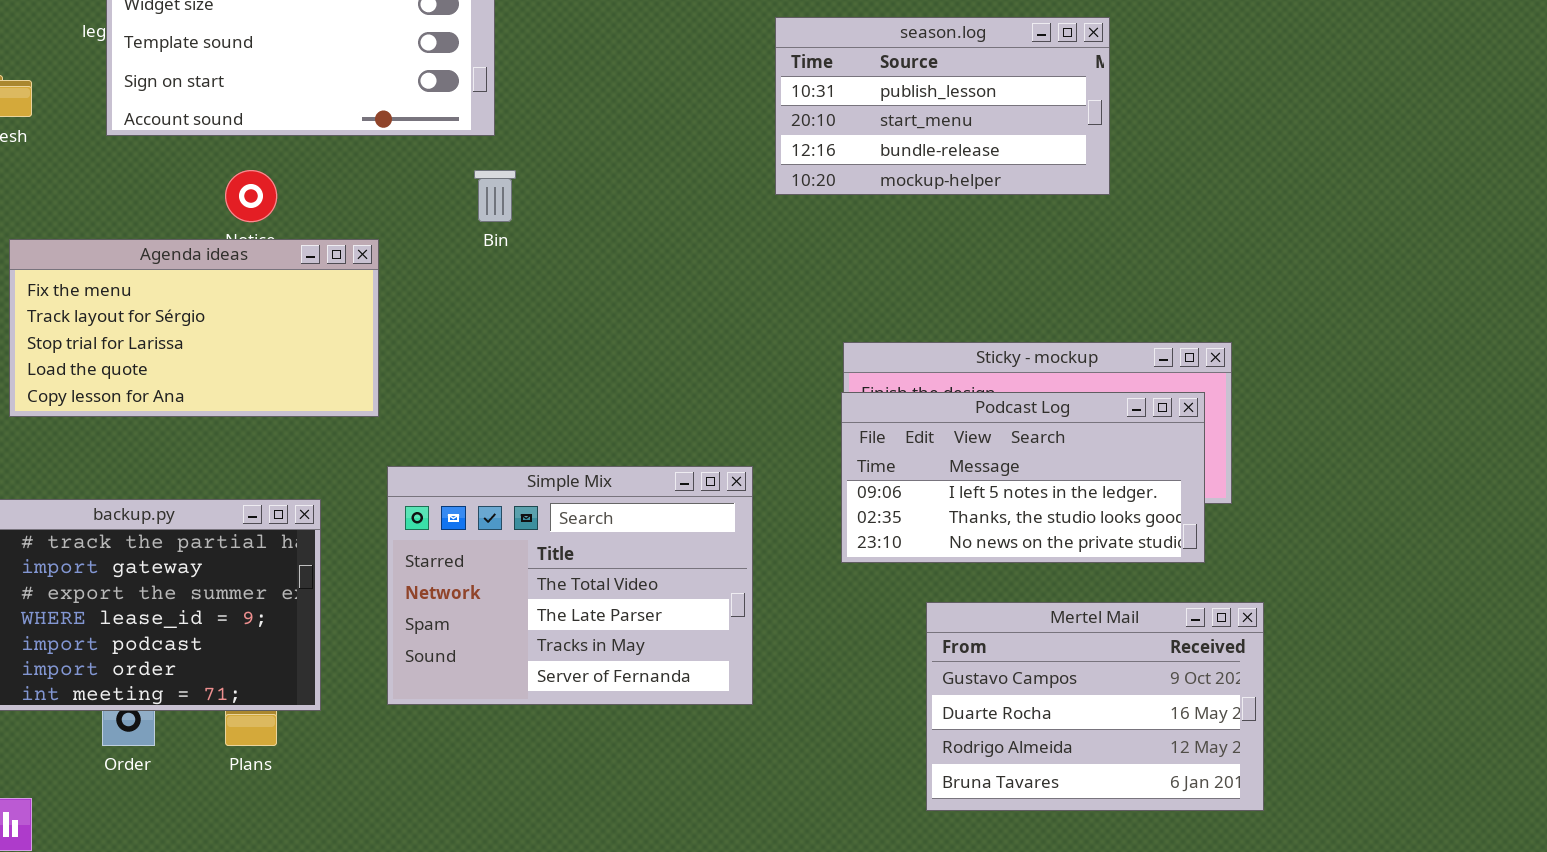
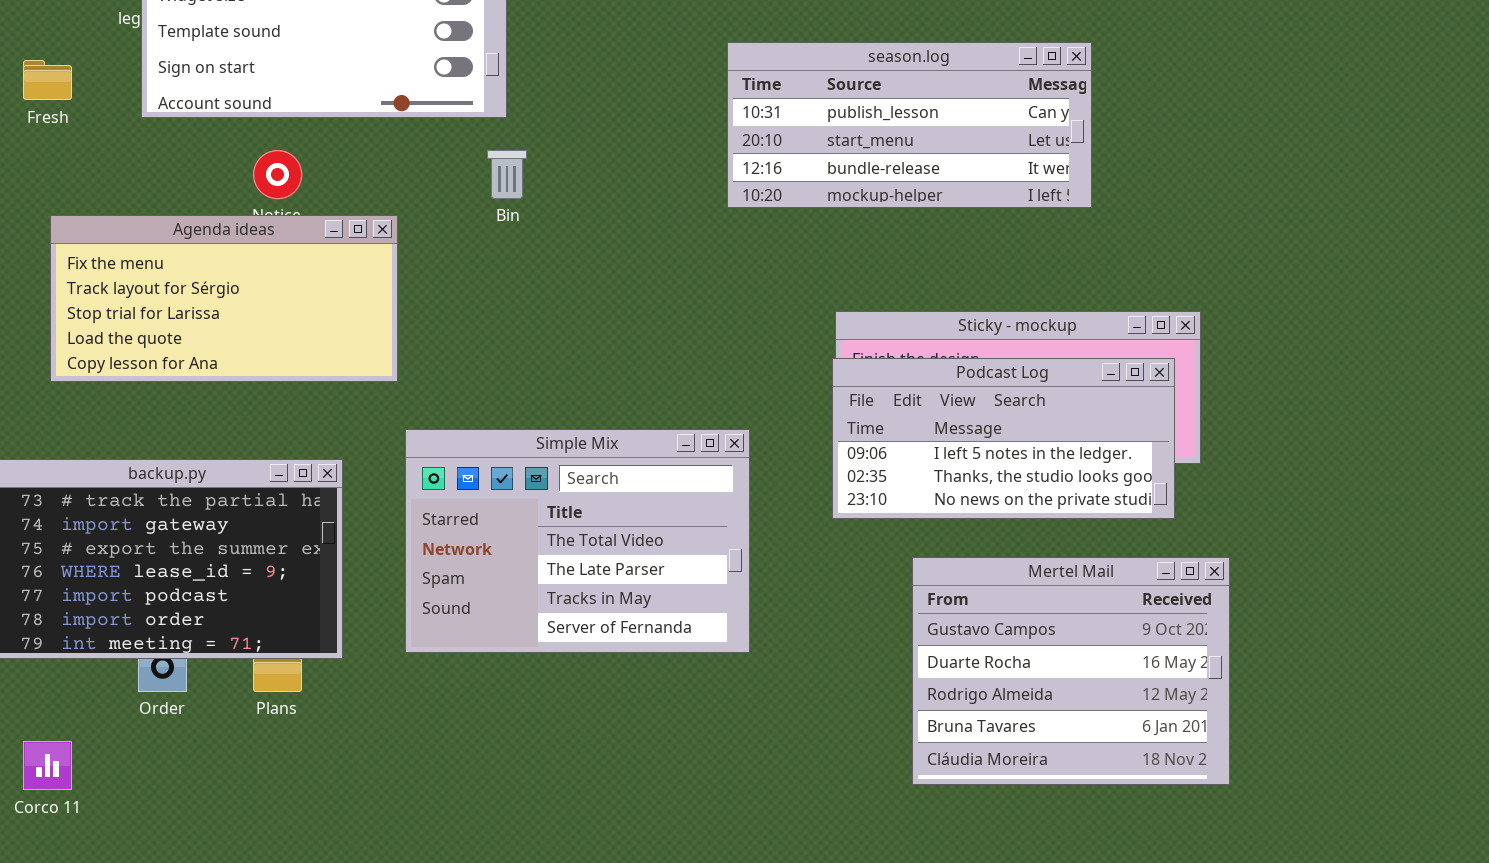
season.log: [775,17,1110,195] -> [727,42,1092,208], moved, resized
Mertel Mail: [926,602,1264,811] -> [912,557,1230,785], resized

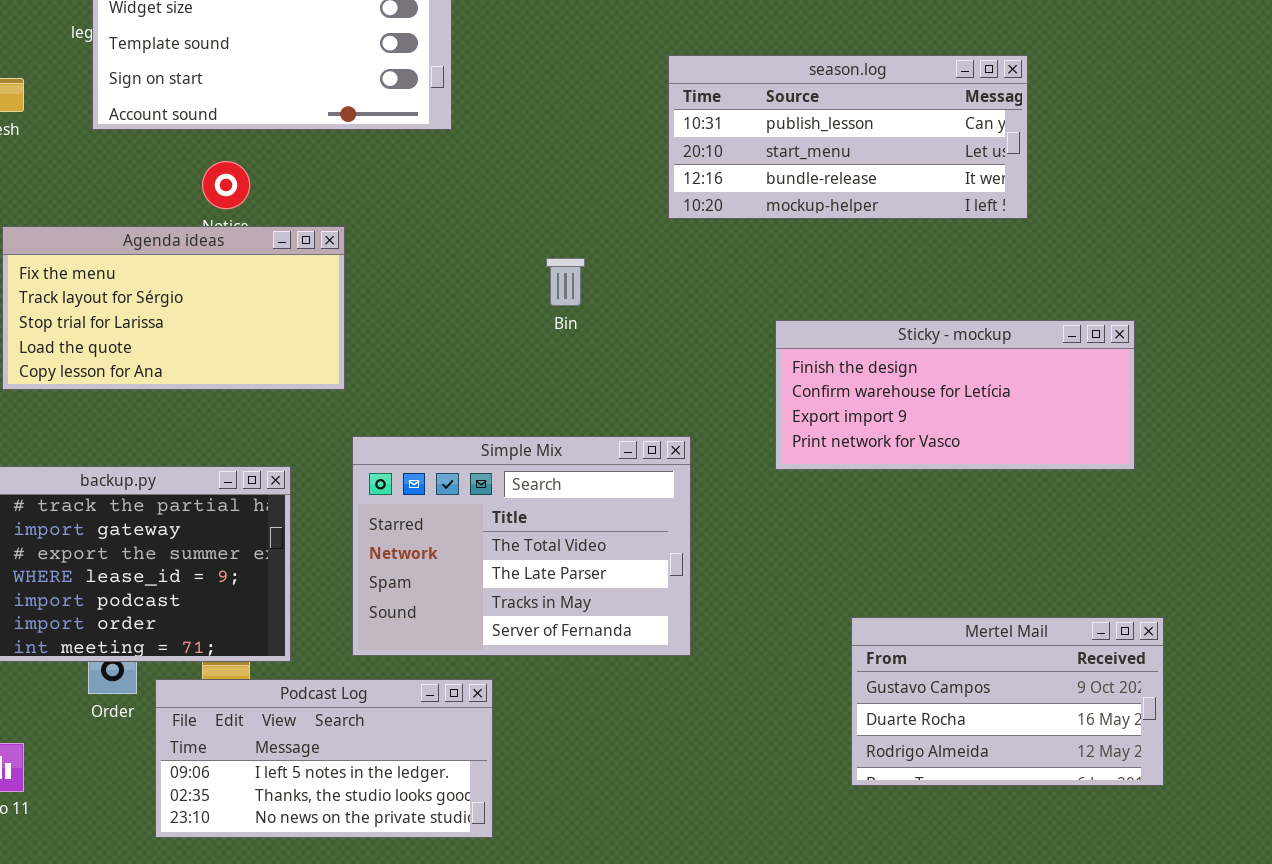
Bin: [487,150,527,199] -> [546,258,585,306], moved
Podcast Log: [832,358,1175,519] -> [155,679,493,838], moved
Mertel Mail: [912,557,1230,785] -> [851,617,1164,786], resized

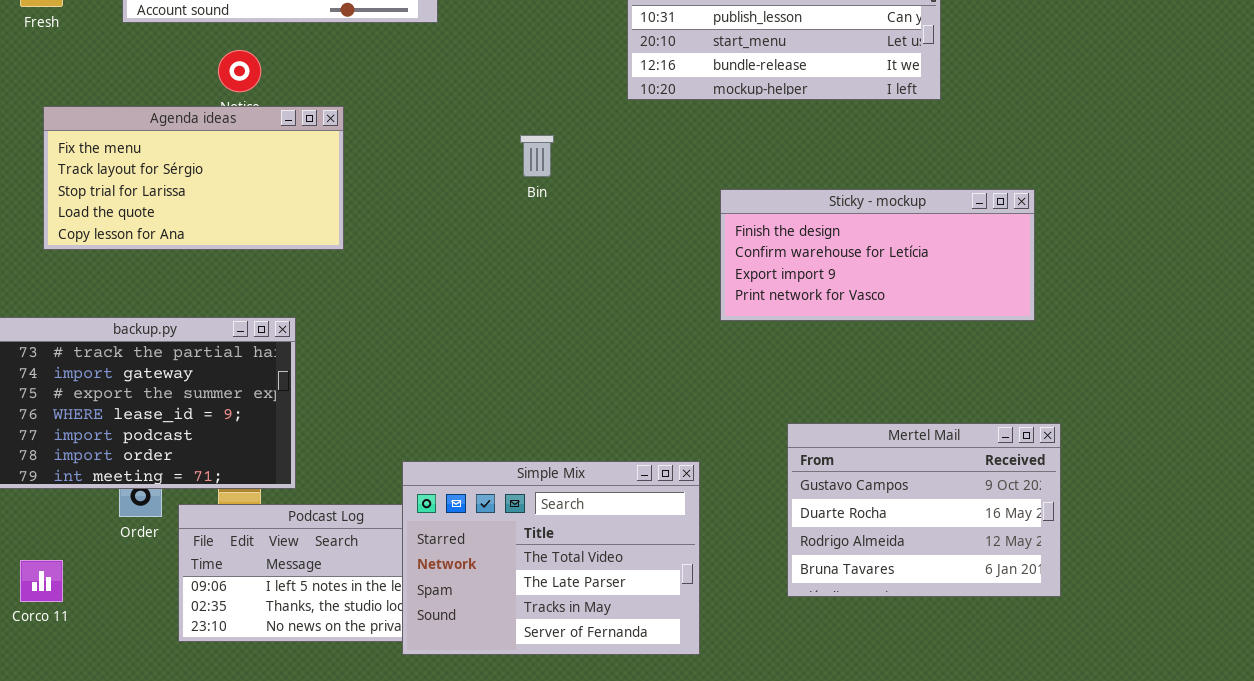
Simple Mix: [352,436,691,656] -> [402,461,700,655], moved
Mertel Mail: [851,617,1164,786] -> [787,423,1061,597], resized

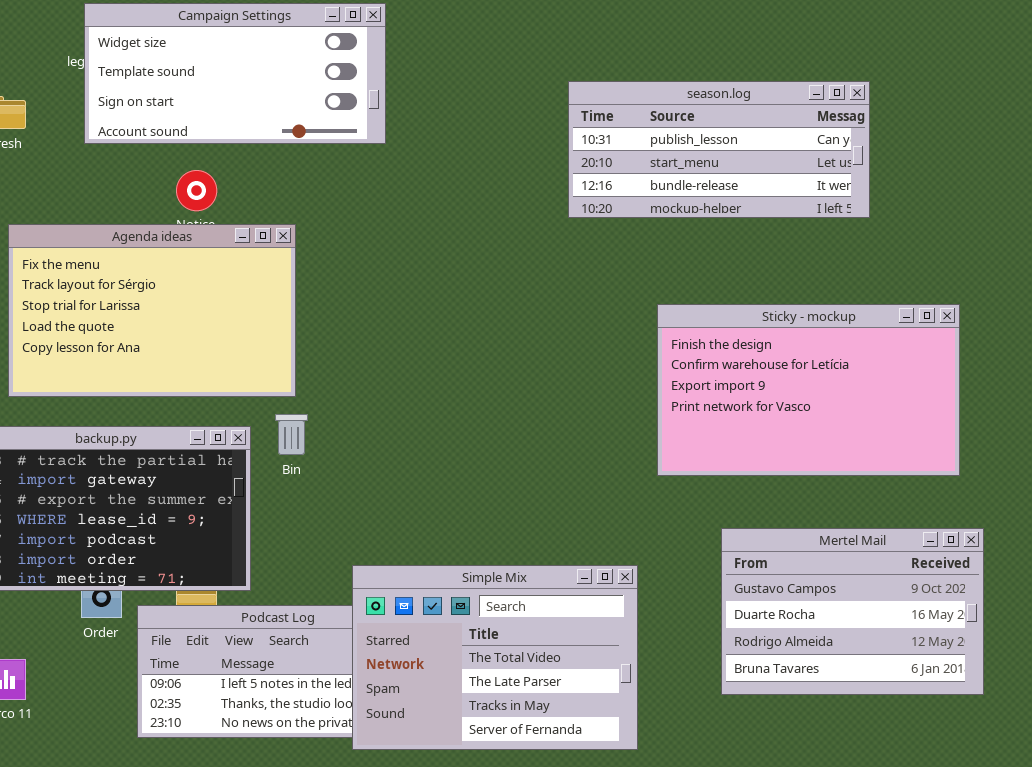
Agenda ideas: [43,106,344,250] -> [8,224,296,397], resized
Bin: [520,135,554,177] -> [275,414,308,455], moved
Sticky - mockup: [720,189,1035,321] -> [657,304,960,476], resized

